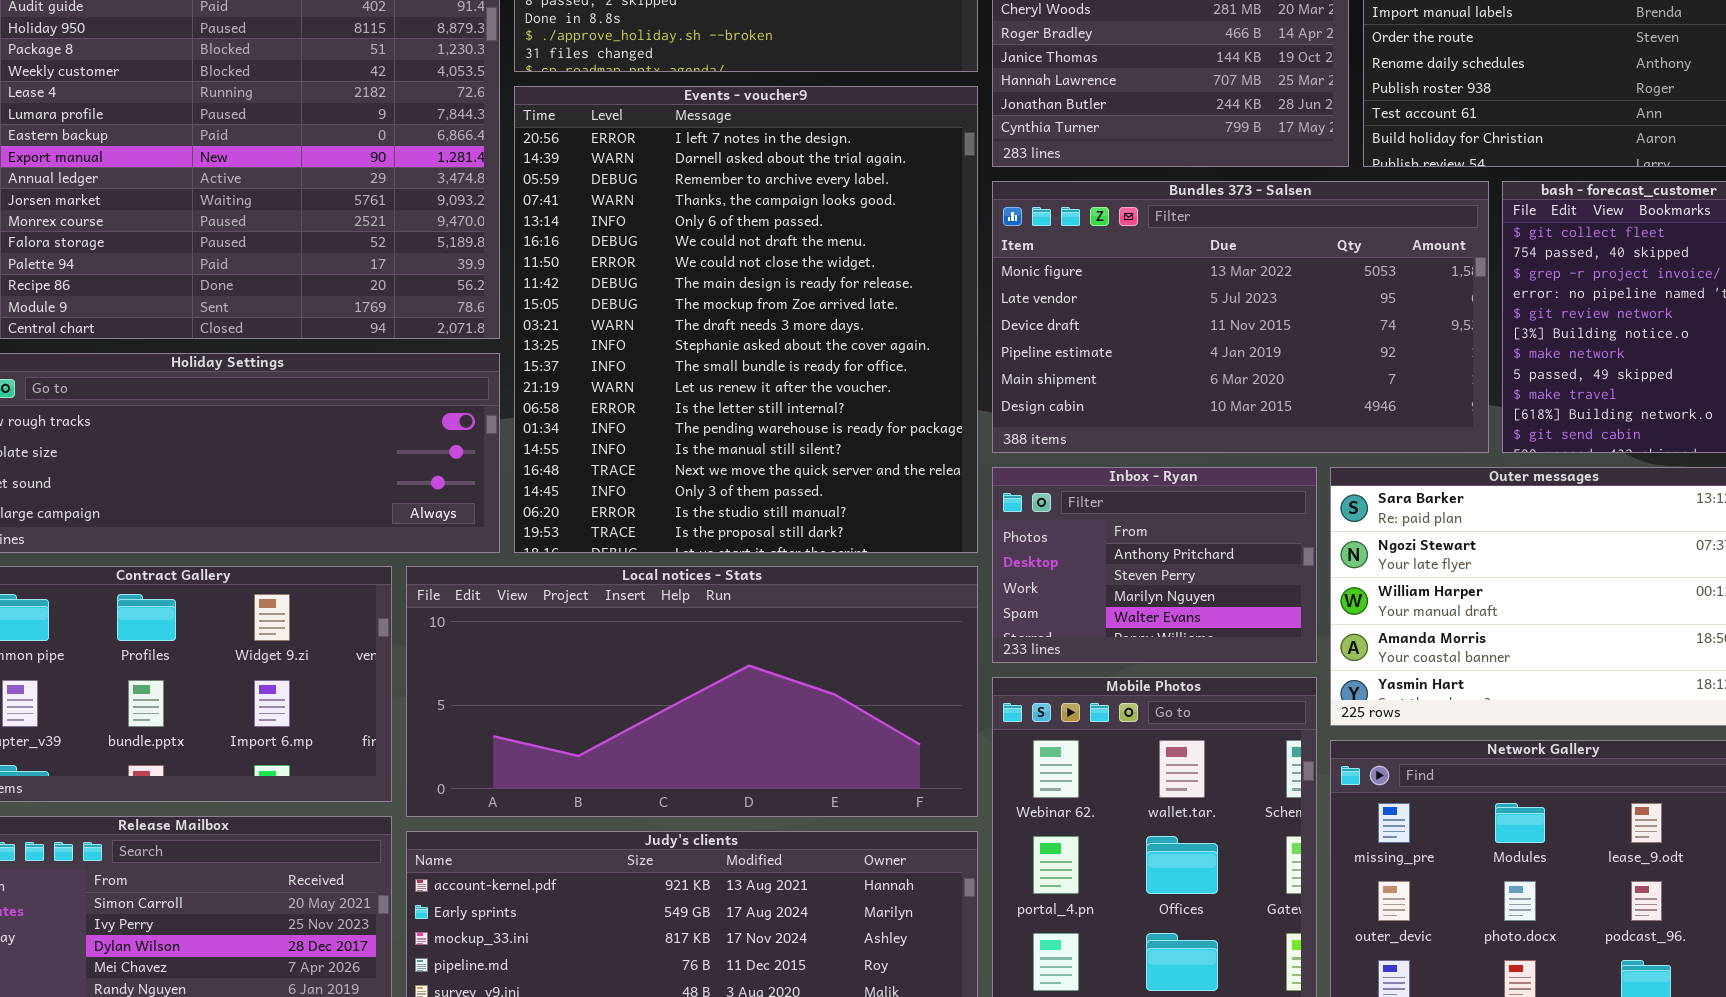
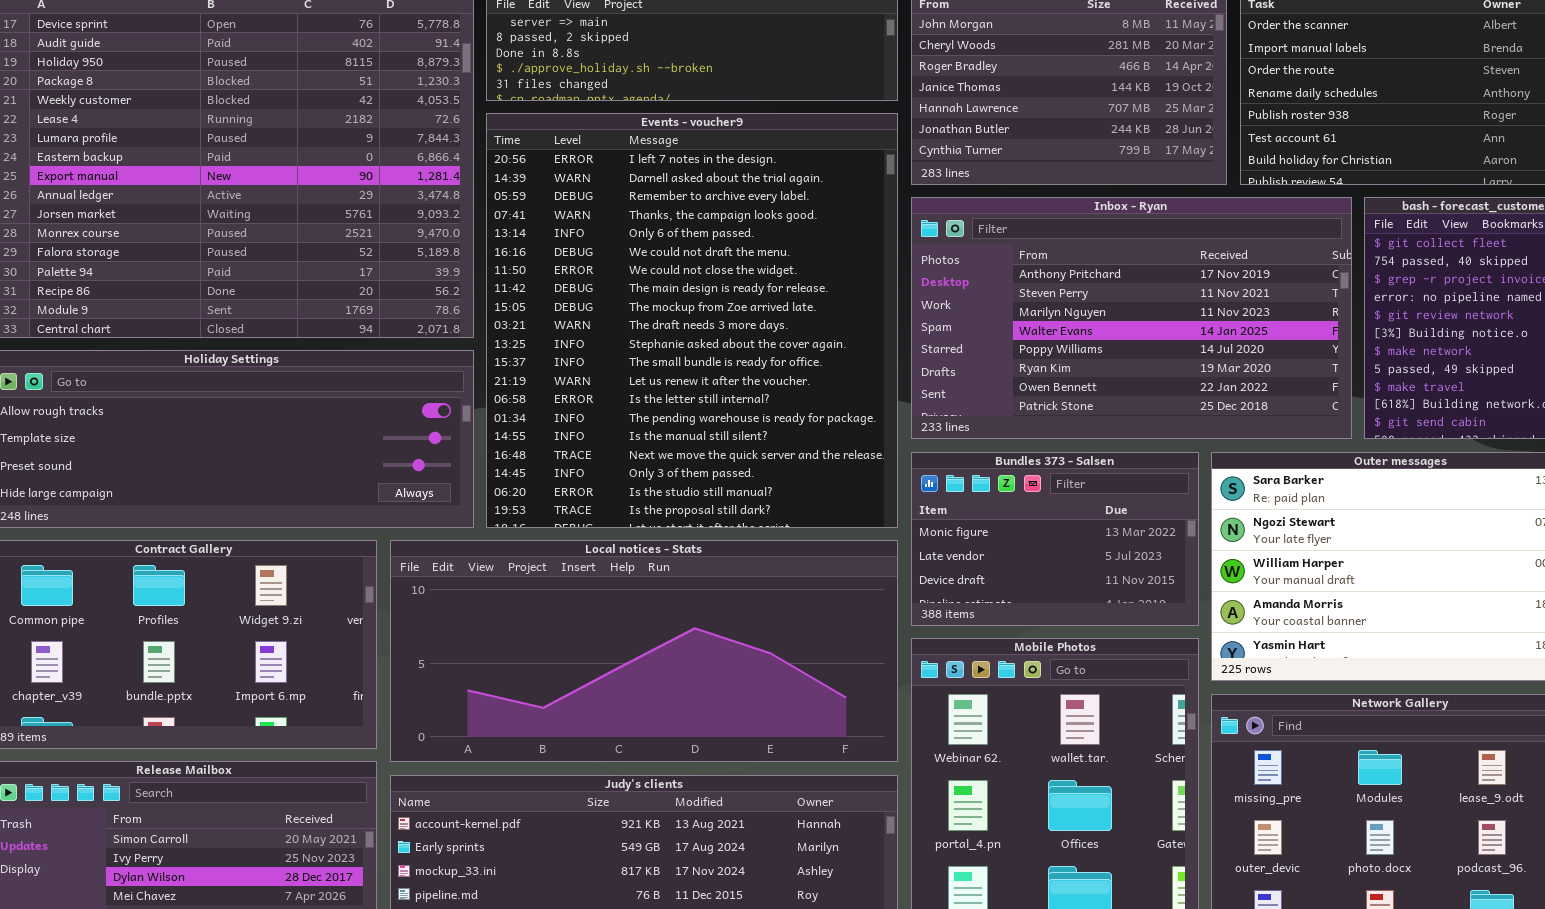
Bundles 373 - Salsen: [992,181,1489,453] -> [911,452,1199,626], moved, resized
Inbox - Ryan: [992,467,1317,663] -> [911,197,1352,439], moved, resized

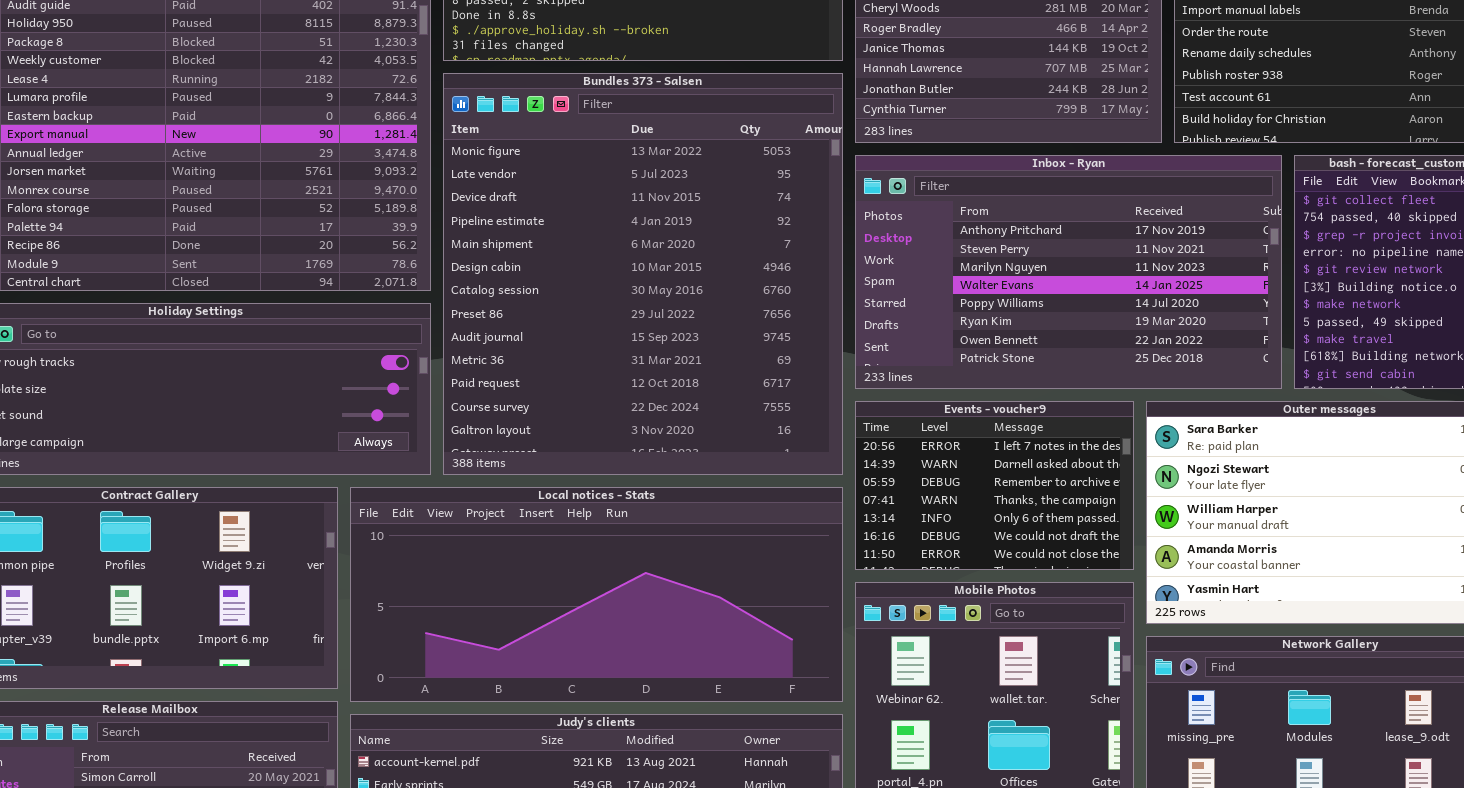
Events - voucher9: [486,113,898,528] -> [855,401,1134,570], moved, resized
Bundles 373 - Salsen: [911,452,1199,626] -> [443,73,843,475], moved, resized

